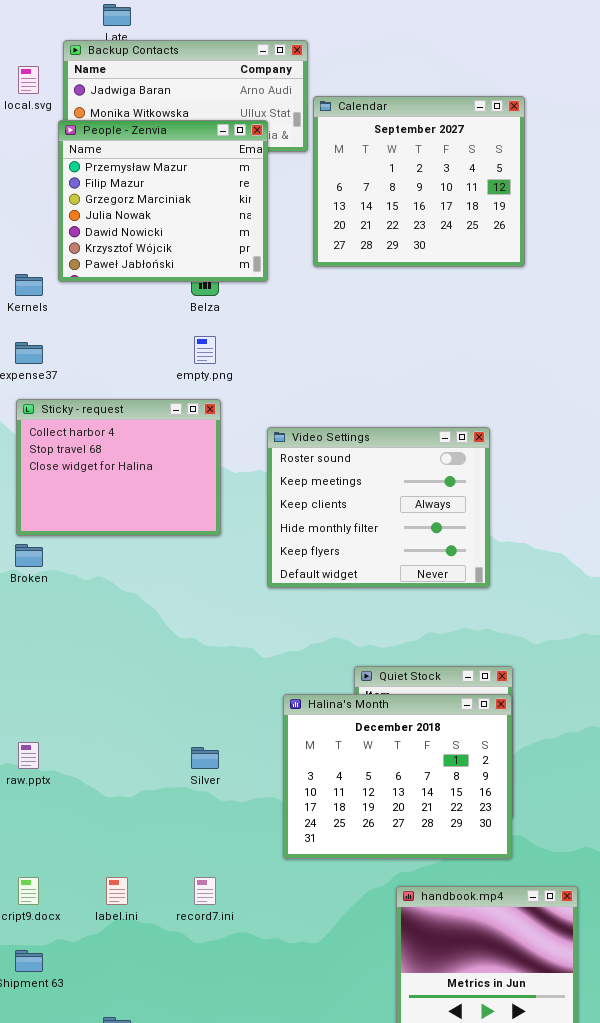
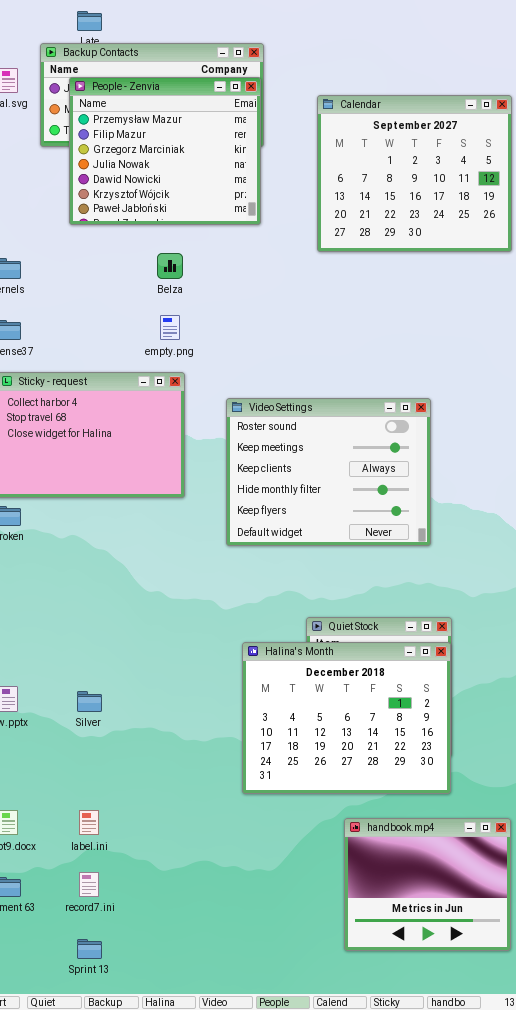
Calendar: [313,96,525,267] -> [317,95,512,252], moved
People - Zenvia: [58,120,268,282] -> [69,77,261,225], moved
Silver: [191,747,219,769] -> [77,691,102,712], moved
record7.ini: [194,877,216,905] -> [79,872,99,897], moved

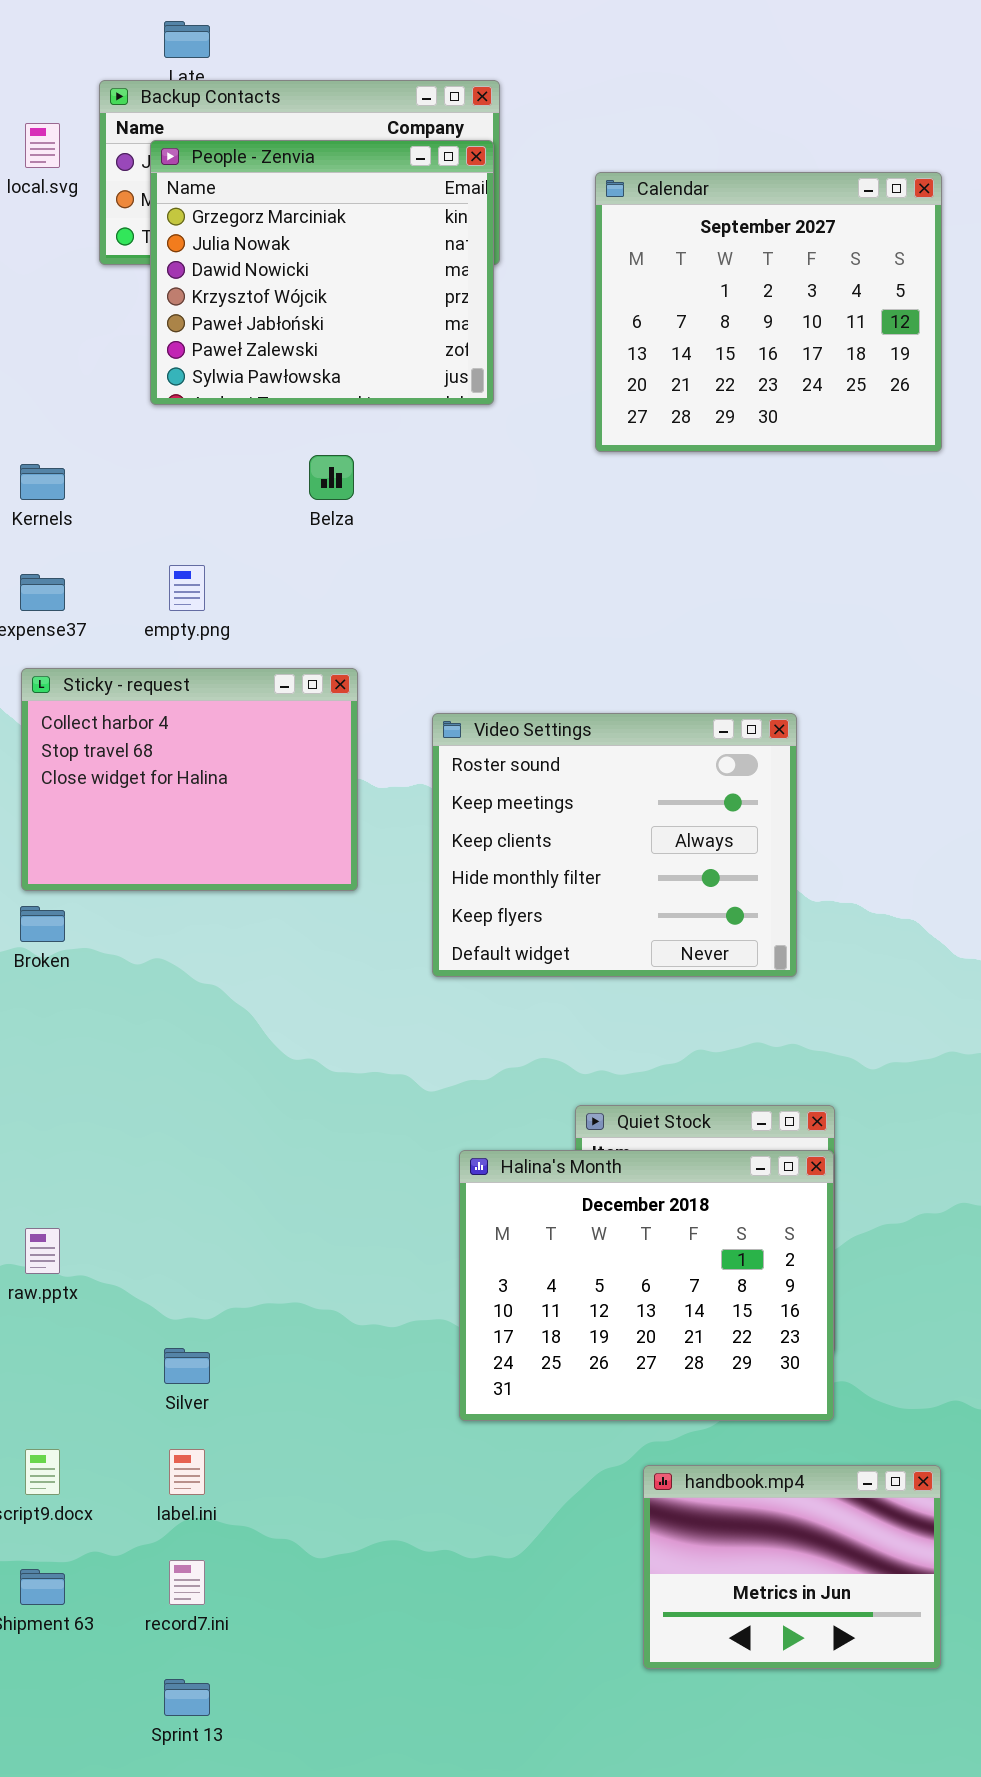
People - Zenvia: [69,77,261,225] -> [150,140,494,405], scrolled down 2 rows
empty.png: [160,315,180,340] -> [169,565,205,611], moved
Silver: [77,691,102,712] -> [164,1348,210,1384], moved
handbook.mp4: [344,818,511,951] -> [643,1465,941,1669], resized

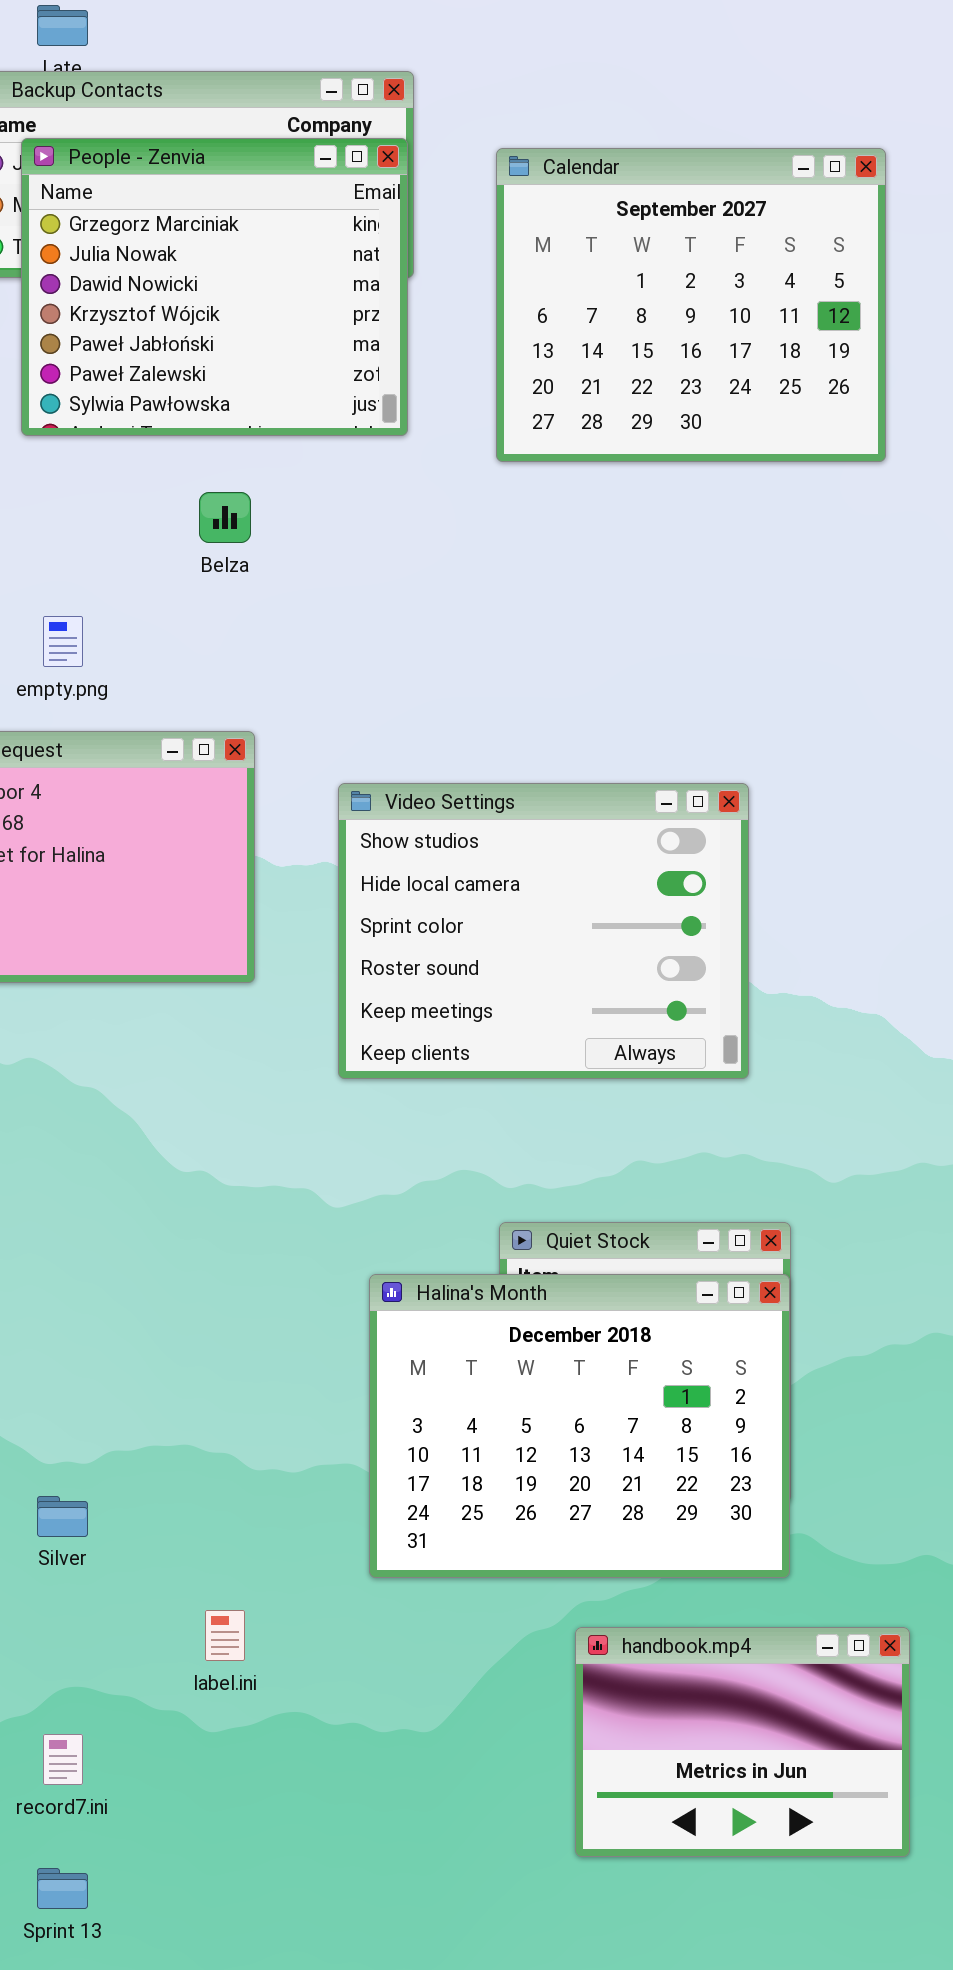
Calendar: [595,172,942,452] -> [496,148,886,462], moved
Video Settings: [432,713,797,977] -> [338,783,749,1079], scrolled up 3 rows
label.ini: [169,1449,205,1495] -> [205,1610,245,1661], moved

